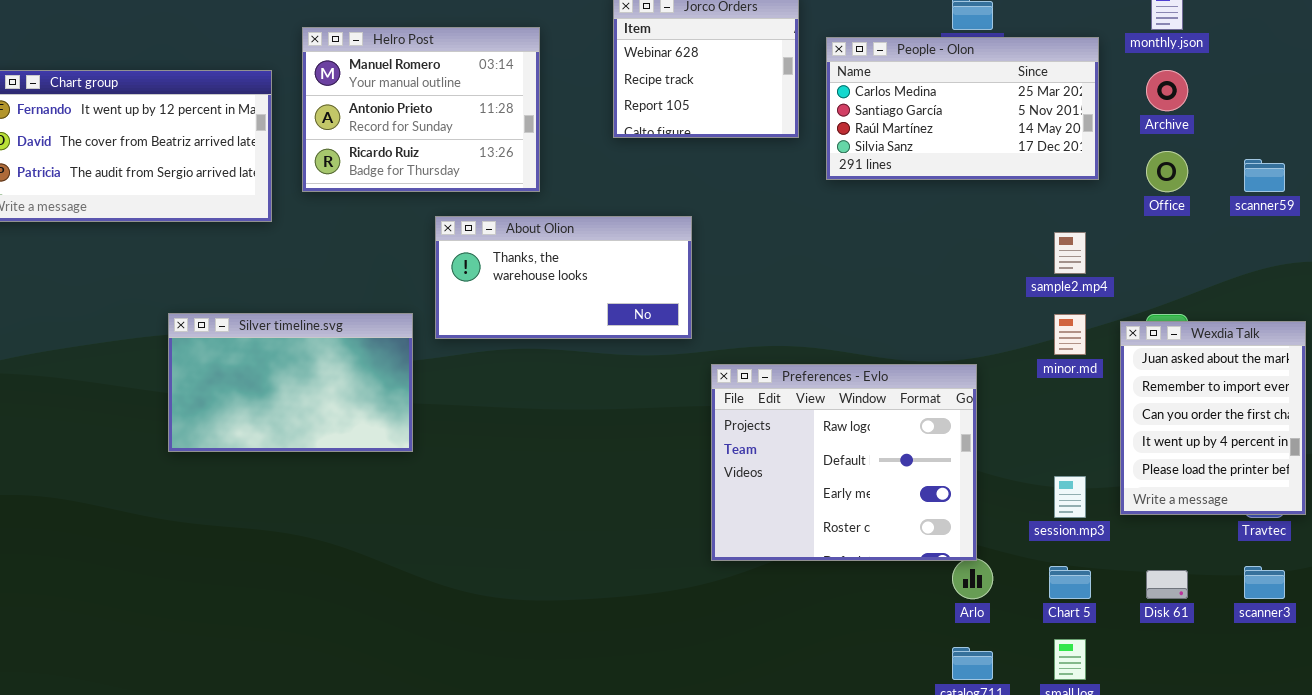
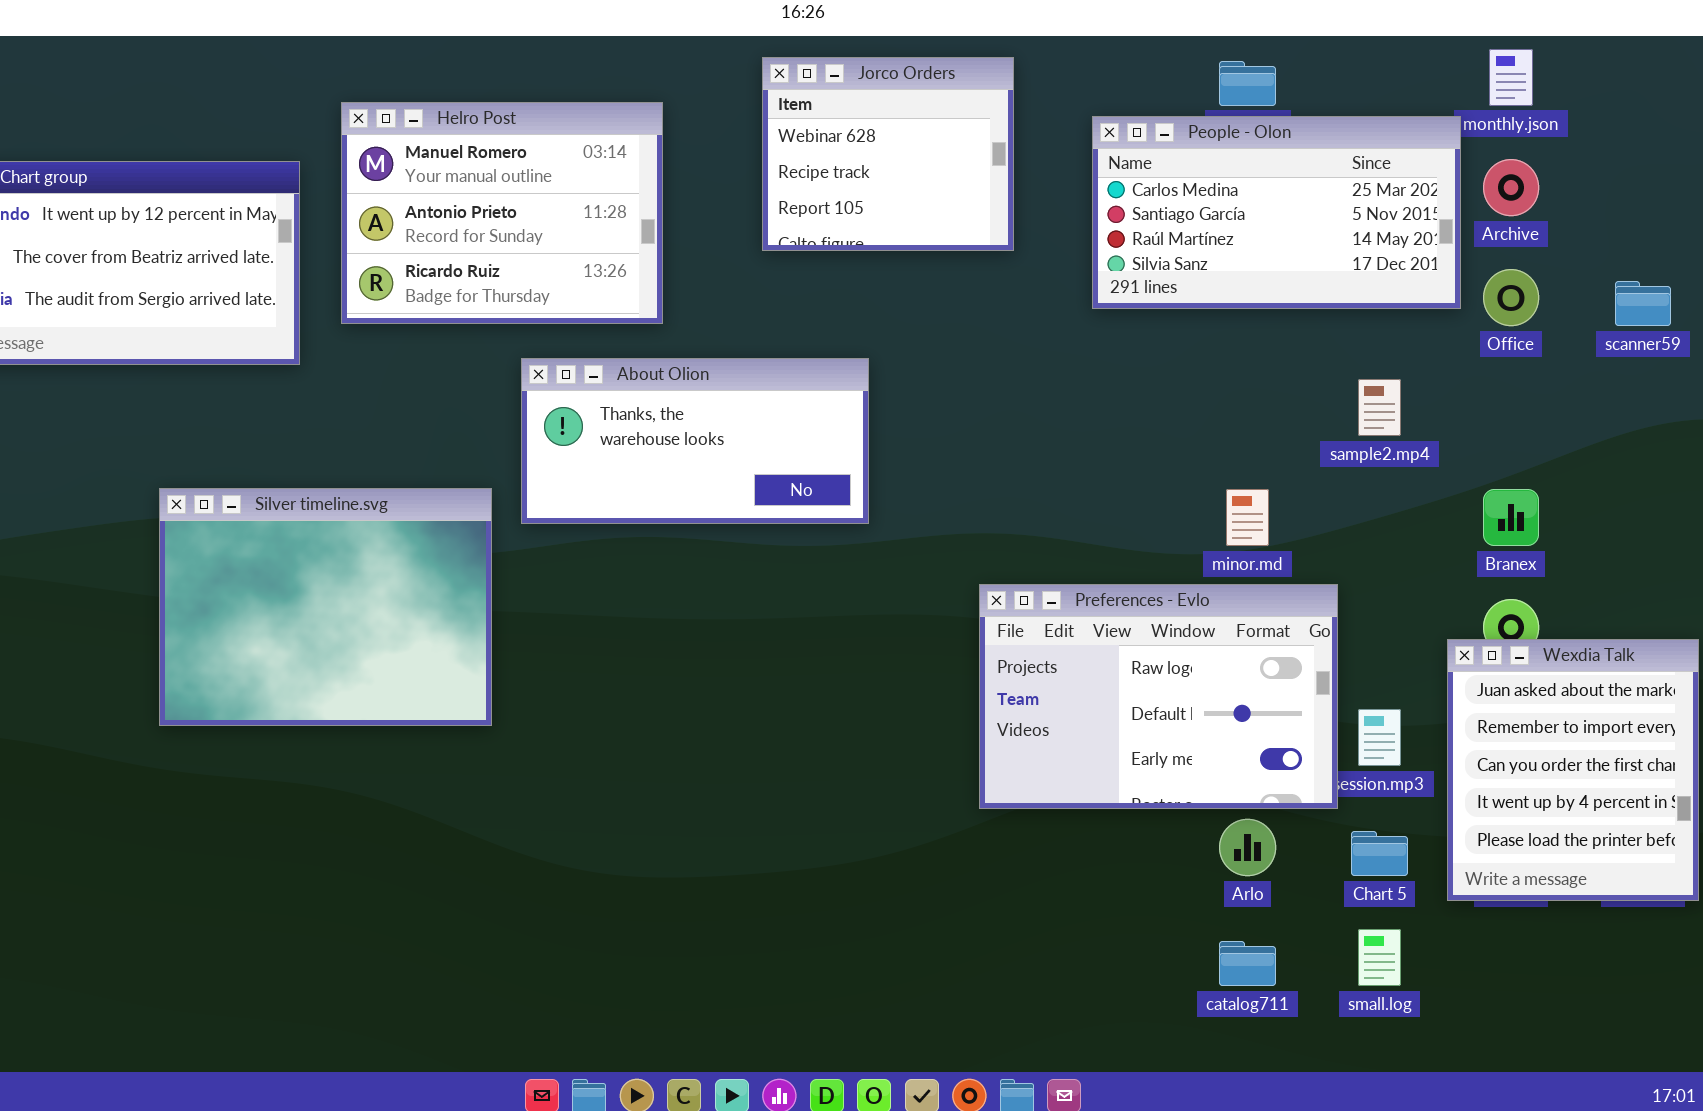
People - Olon: [826,37,1099,180] -> [1092,116,1461,309], moved
Silver timeline.svg: [168,313,413,452] -> [159,488,492,726], resized
minor.md: [1054,314,1086,355] -> [1226,489,1269,546], moved
Wexdia Talk: [1120,321,1306,515] -> [1447,639,1699,901], moved
Preferences - Evlo: [711,364,977,561] -> [979,584,1338,809], moved, resized

